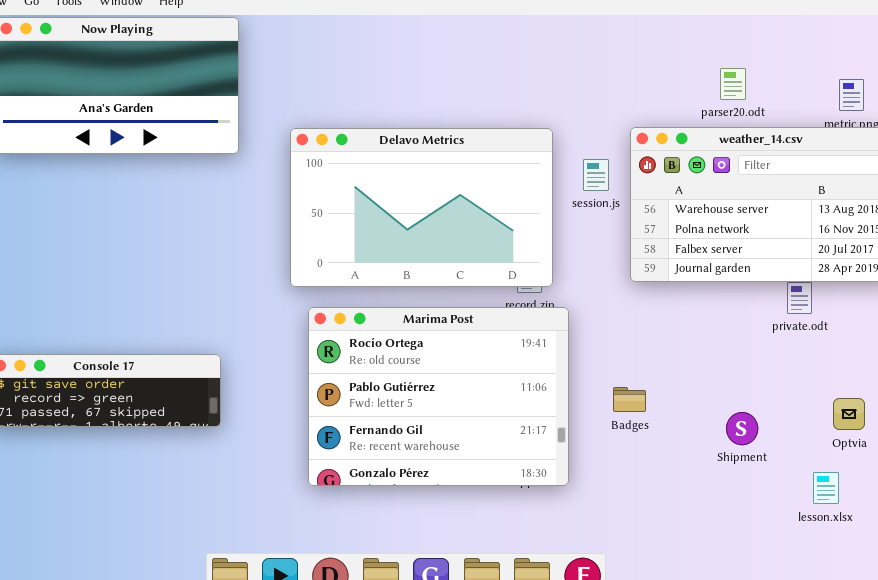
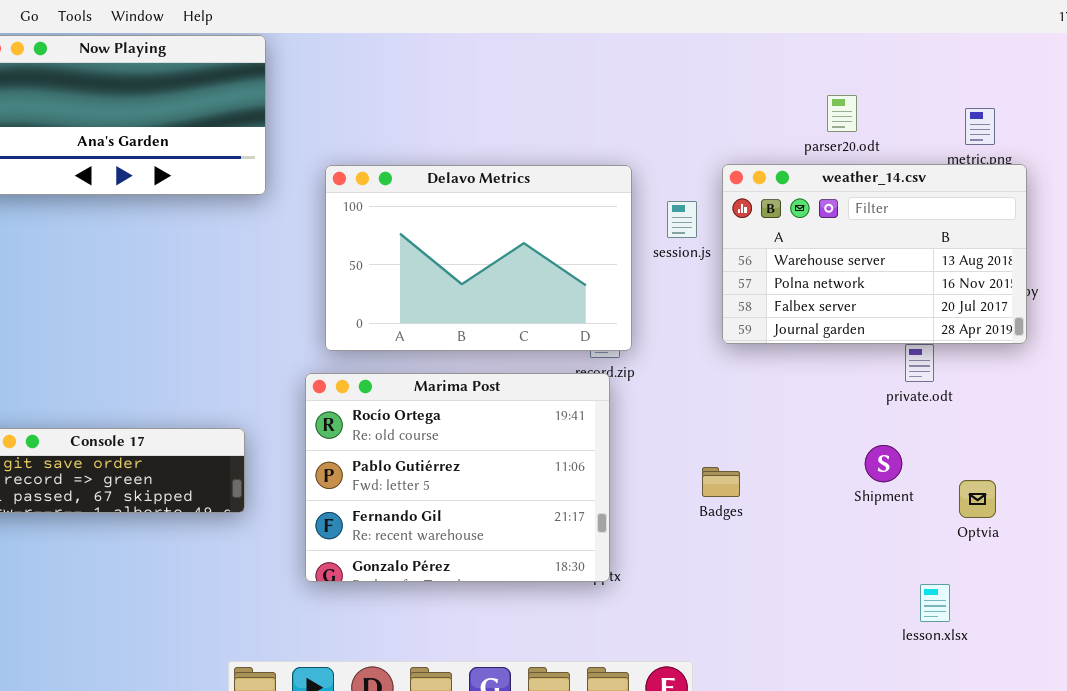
Marima Post: [308,307,569,486] -> [305,373,610,582], moved
Shipment: [726,412,758,445] -> [865,445,902,482], moved
lesson.xlsx: [813,472,839,504] -> [920,584,950,622], moved

